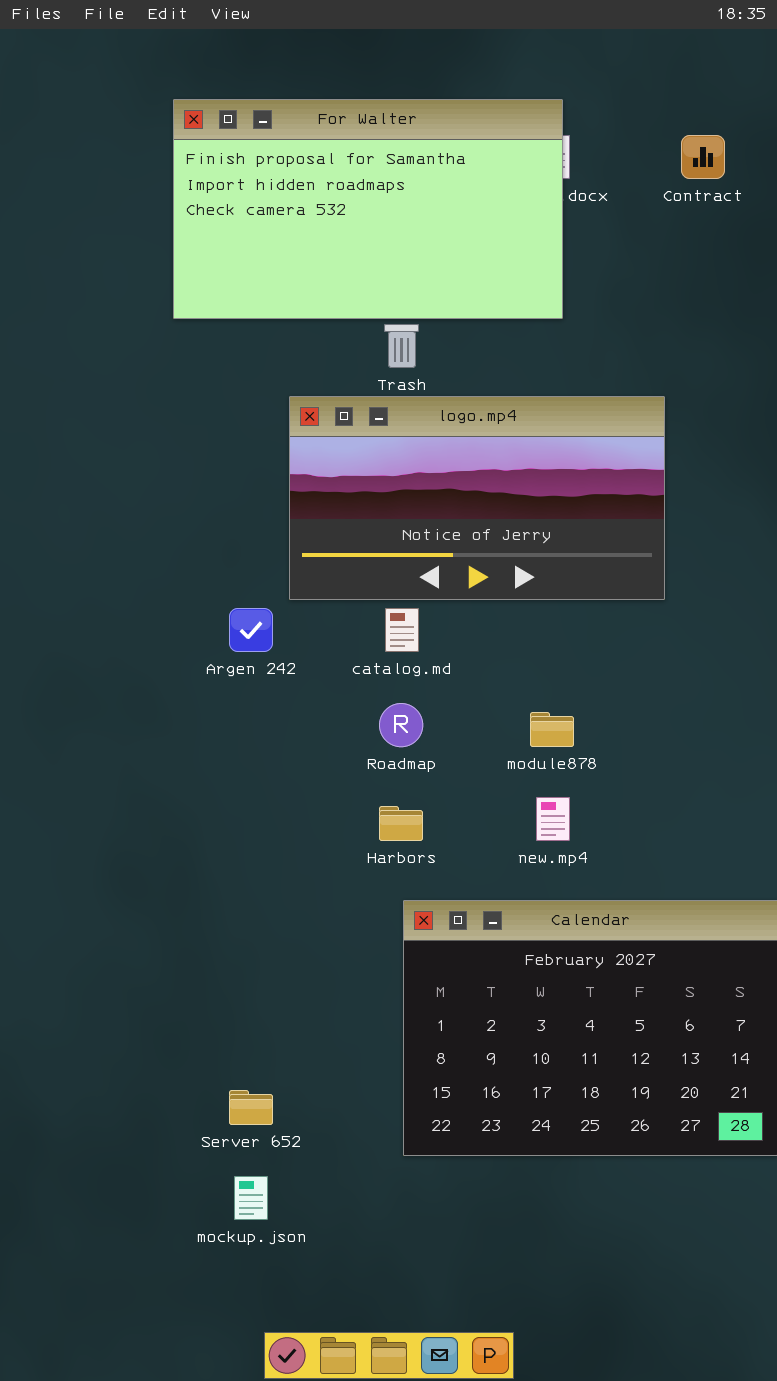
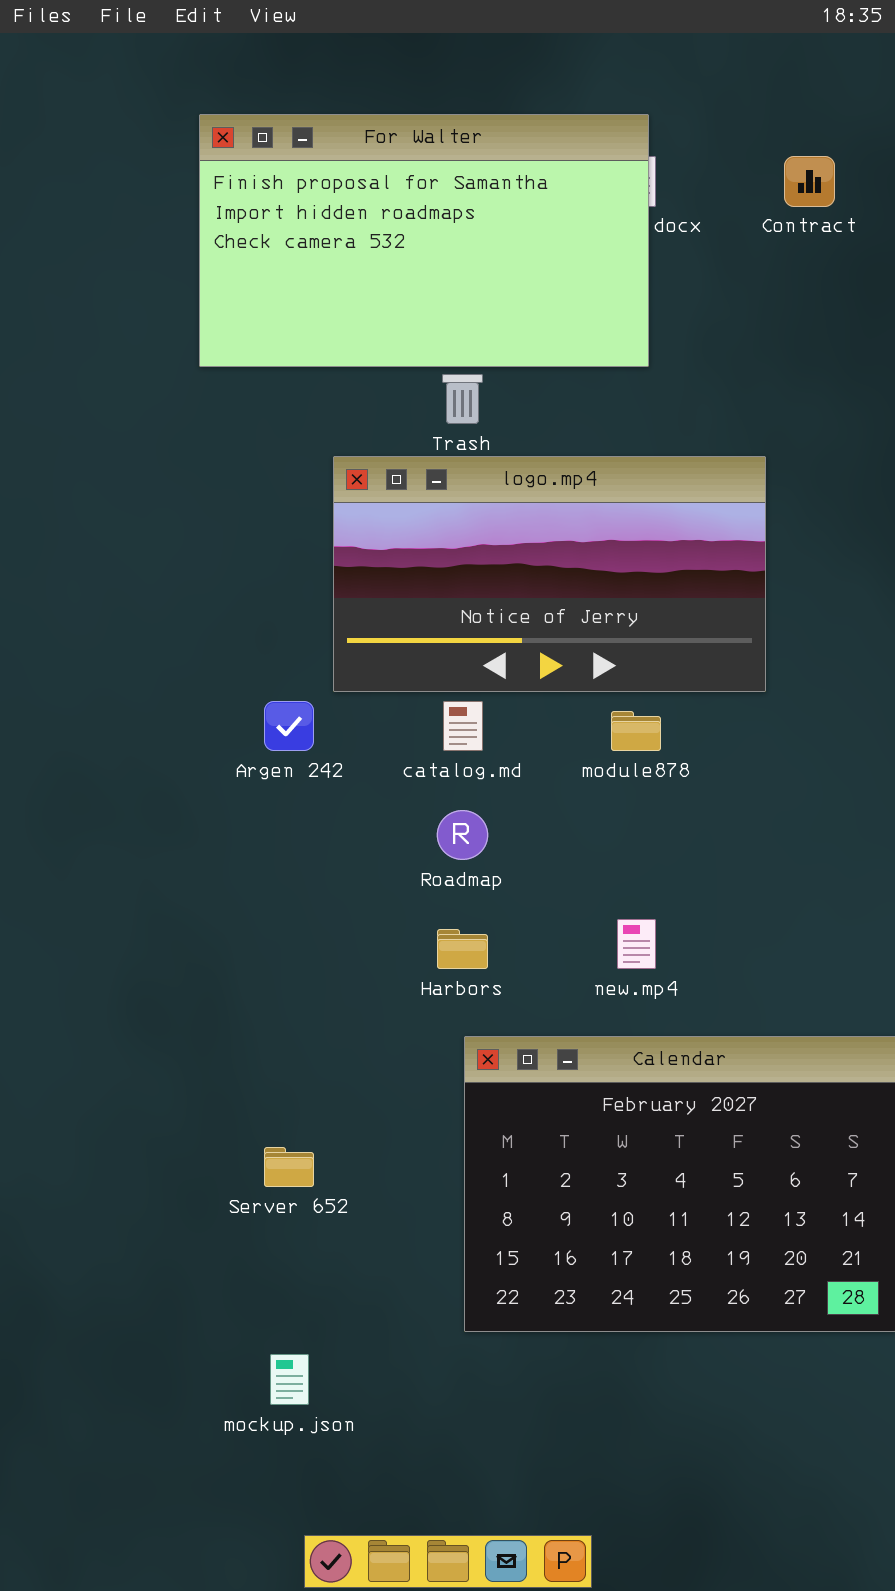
module878: [530,712,574,747] -> [611,711,661,751], moved
Server 652: [229,1090,273,1125] -> [264,1147,314,1187], moved

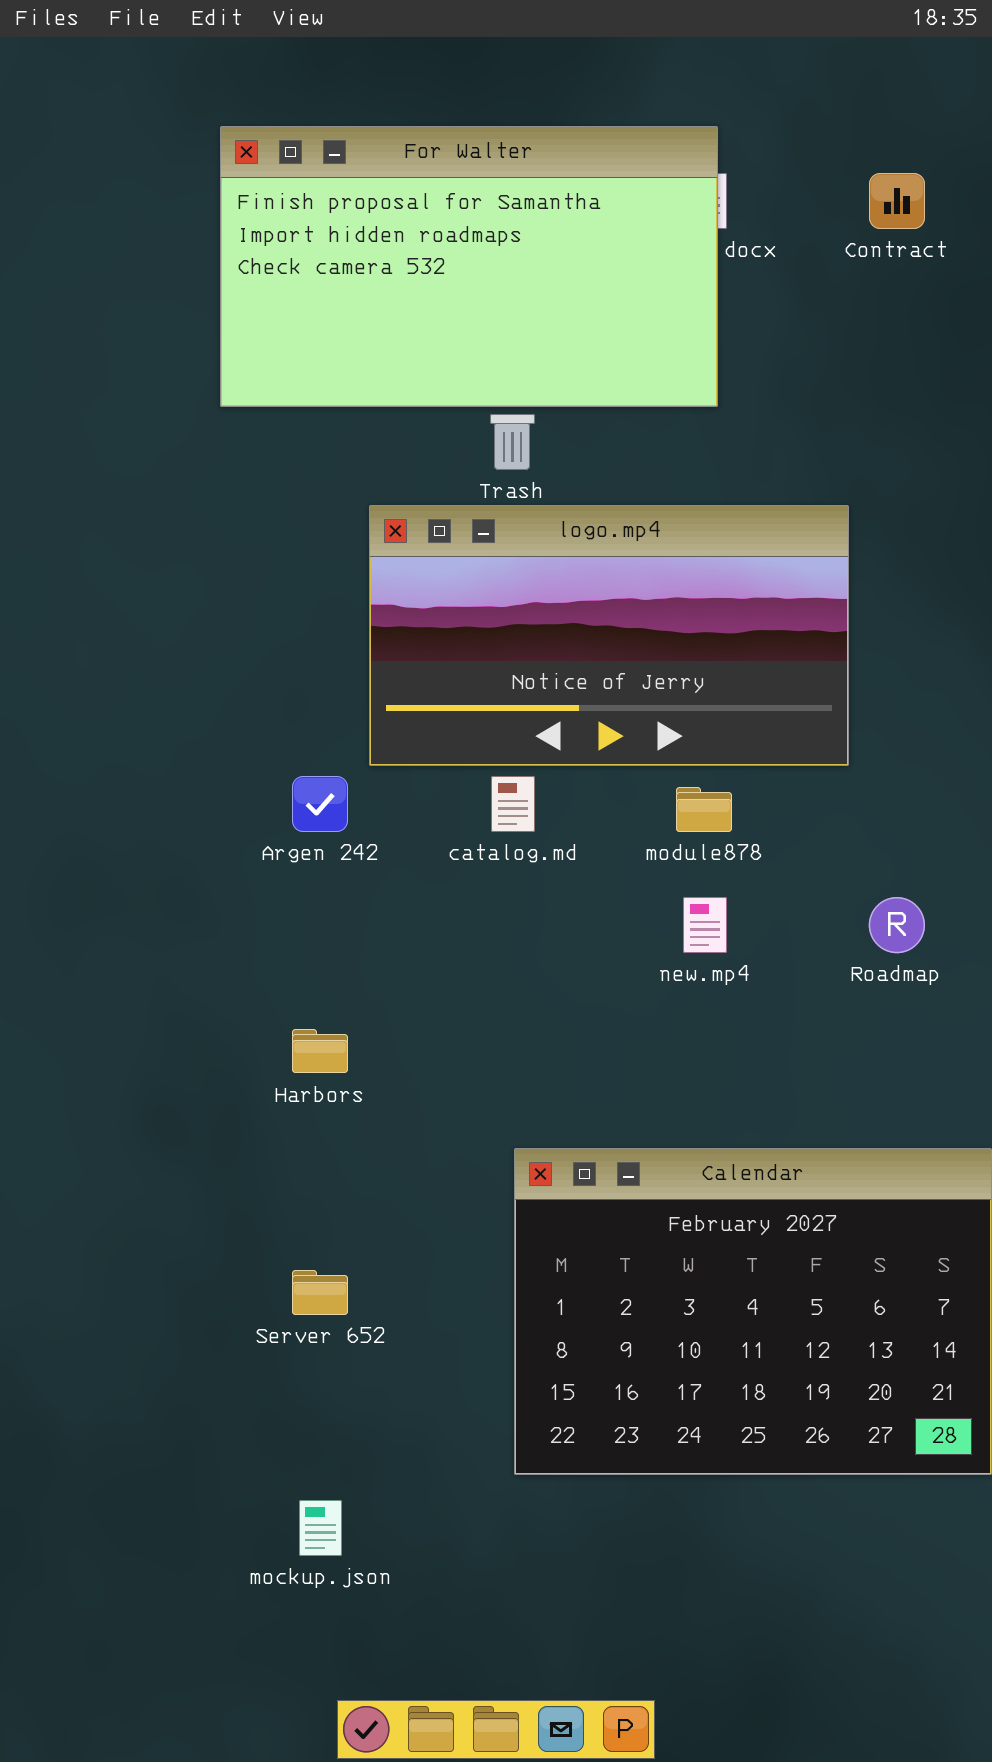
Roadmap: [437,810,488,860] -> [869,897,925,953], moved
new.mp4: [617,919,656,969] -> [683,897,727,953], moved
Harbors: [437,929,488,969] -> [292,1029,348,1073], moved

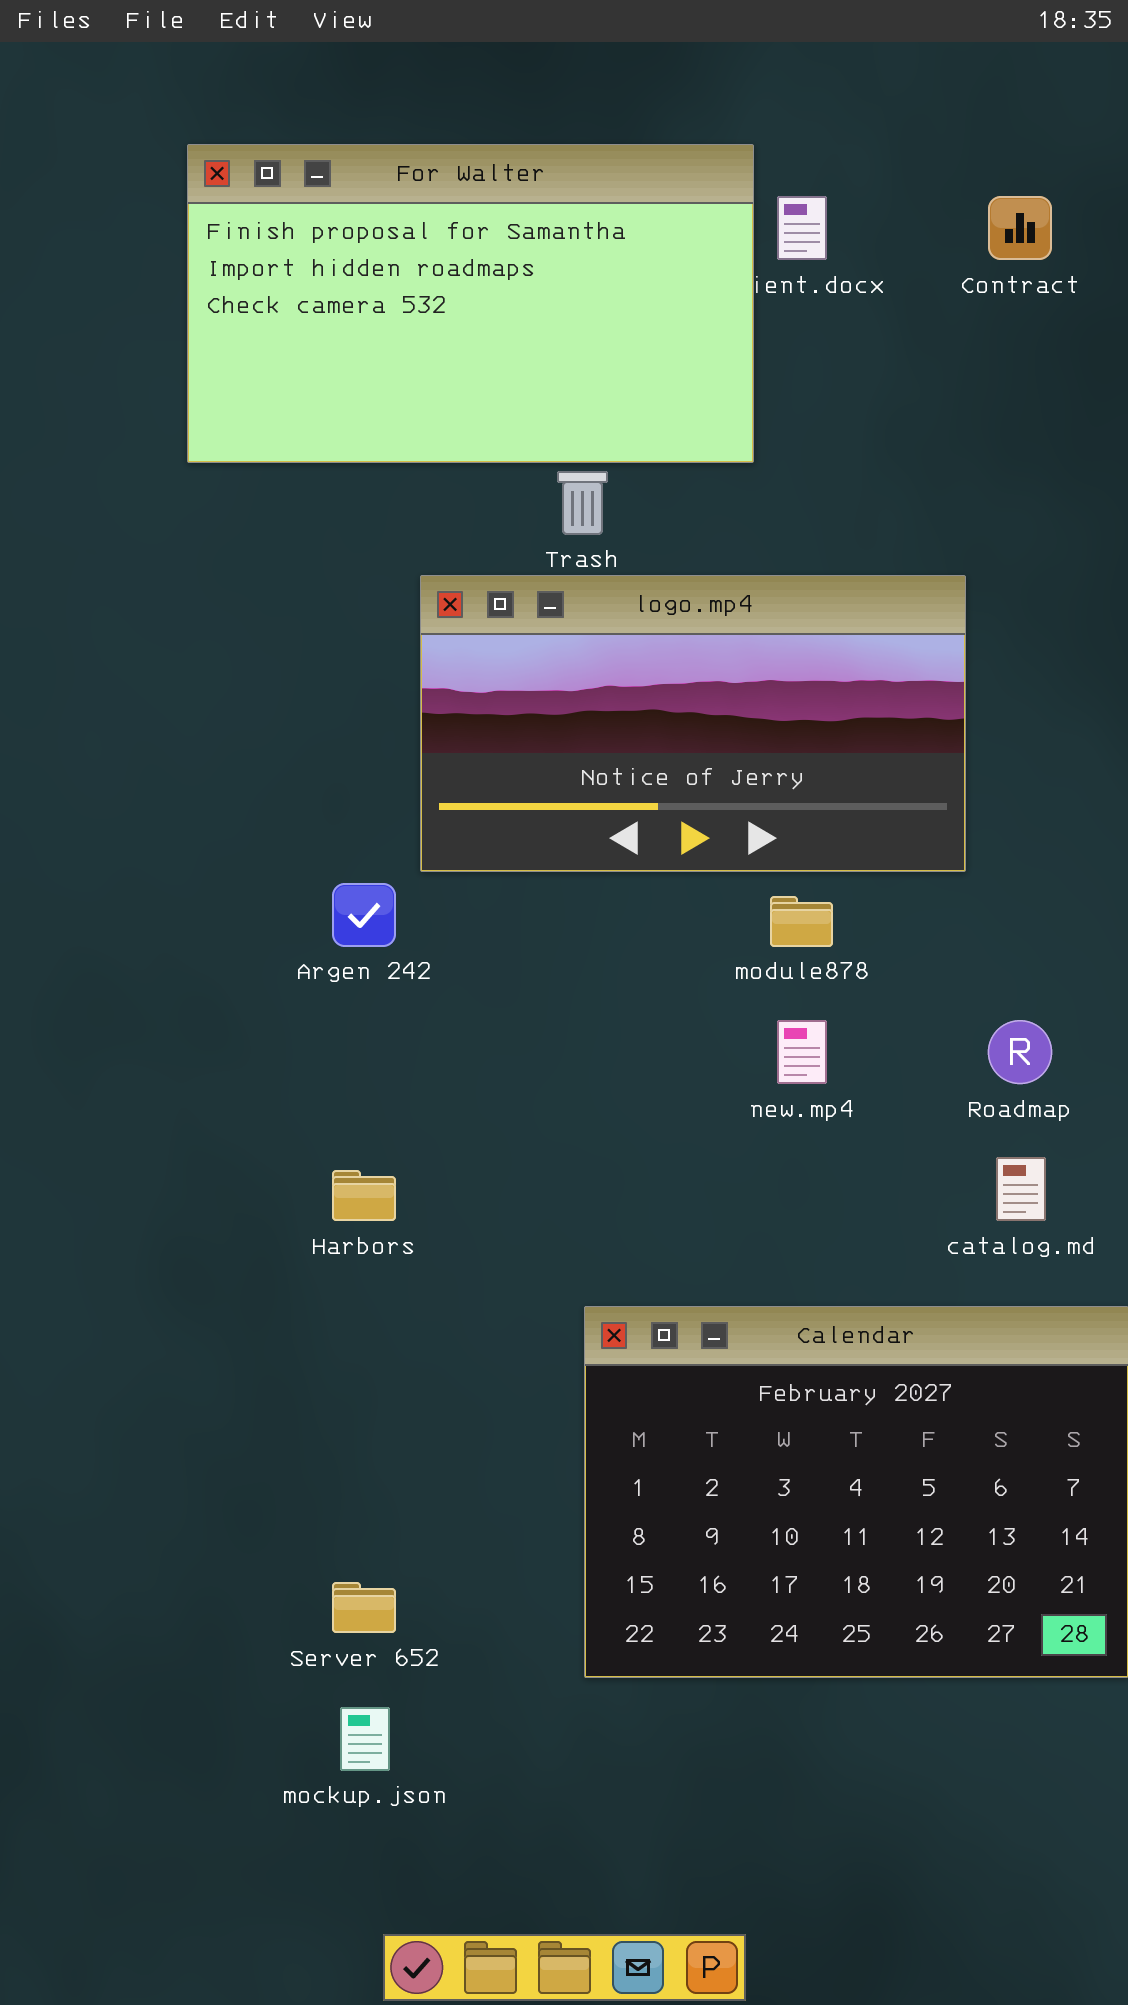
For Walter: [220,126,718,407] -> [187,144,754,463], moved
catalog.md: [491,776,535,832] -> [996,1157,1046,1221], moved
Server 652: [292,1270,348,1315] -> [332,1582,396,1633], moved

